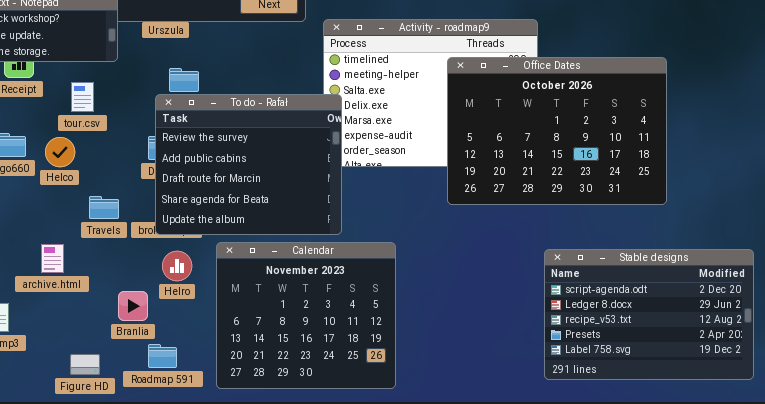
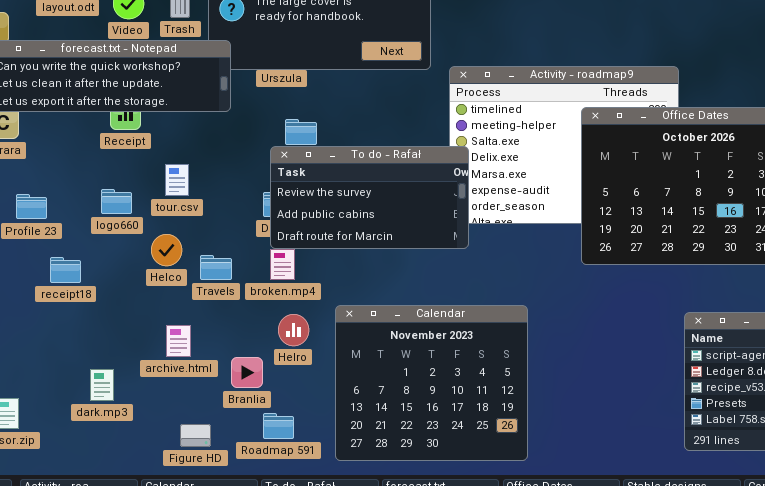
tour.csv: [71,82,94,112] -> [165,164,189,196], moved
To do - Rafał: [155,94,342,235] -> [270,146,469,249], resized
Helco: [45,137,75,167] -> [151,234,182,266], moved
archive.html: [41,244,64,273] -> [166,325,191,357], moved

